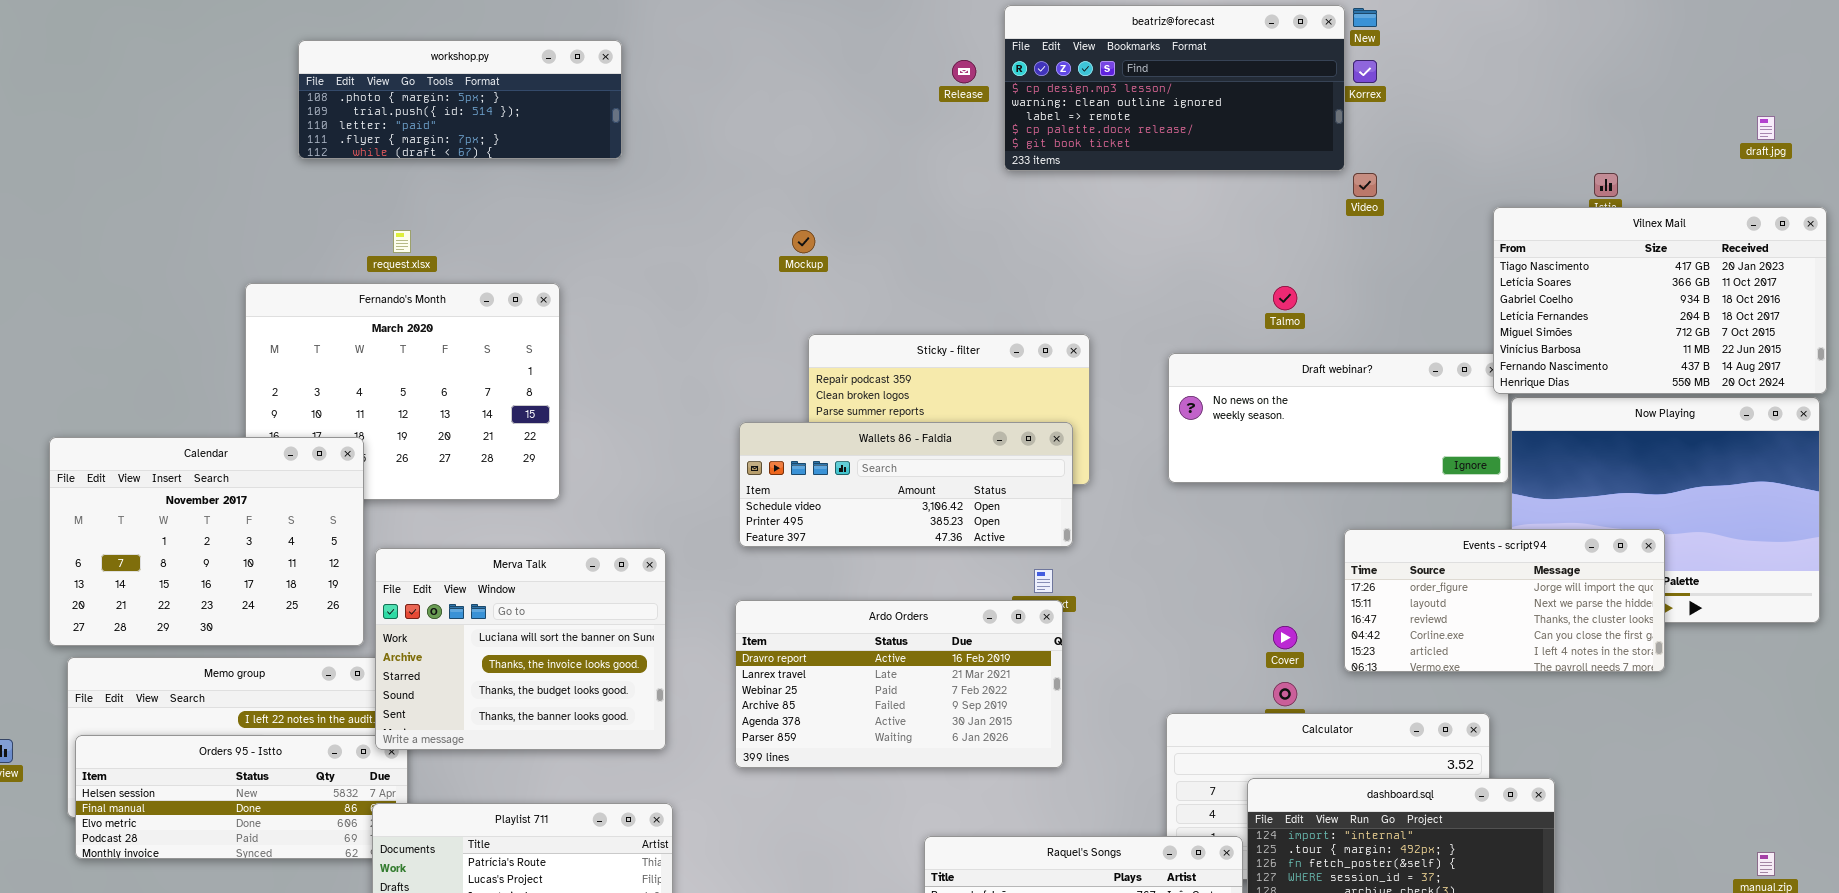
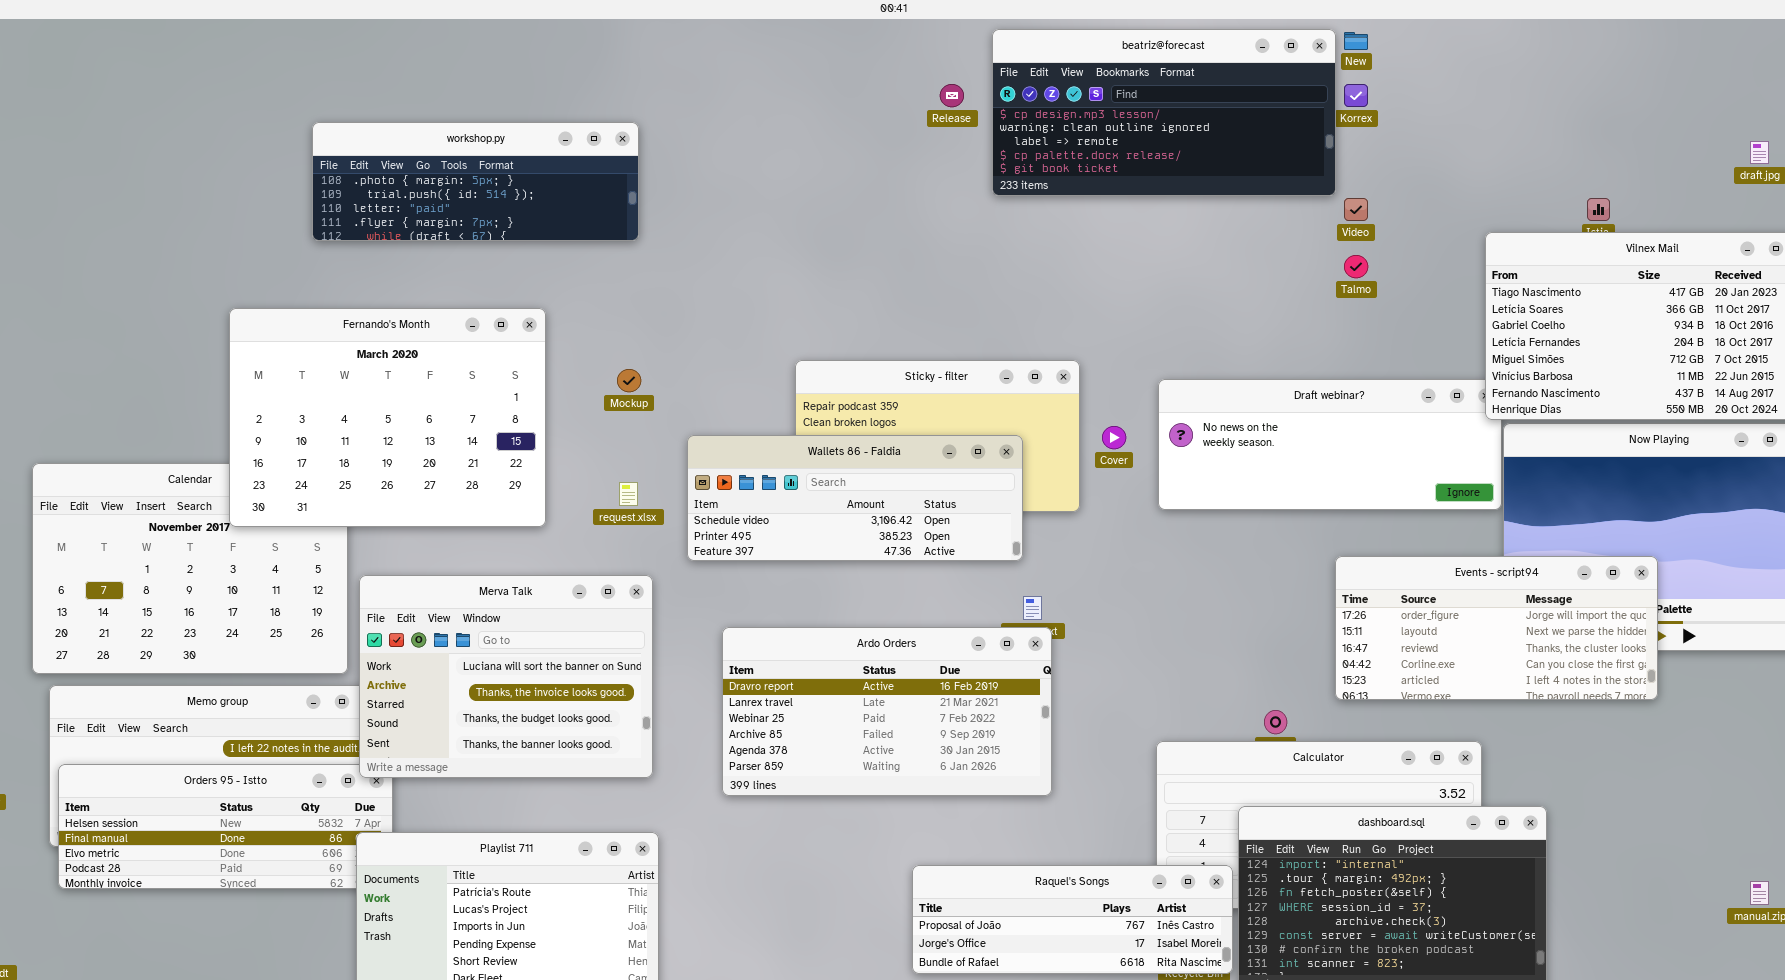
workshop.py: [298,40,622,159] -> [312,122,639,241], moved
request.xlsx: [393,230,411,253] -> [619,482,638,506], moved
Mockup: [792,230,815,253] -> [617,369,641,392], moved
Fernando's Month: [245,283,560,500] -> [229,308,546,527], raised
Talmo: [1273,286,1297,310] -> [1344,255,1368,278], moved
Wallets 86 - Faldia: [739,422,1073,547] -> [687,435,1023,561], moved
Cover: [1273,626,1297,649] -> [1102,426,1126,449], moved

